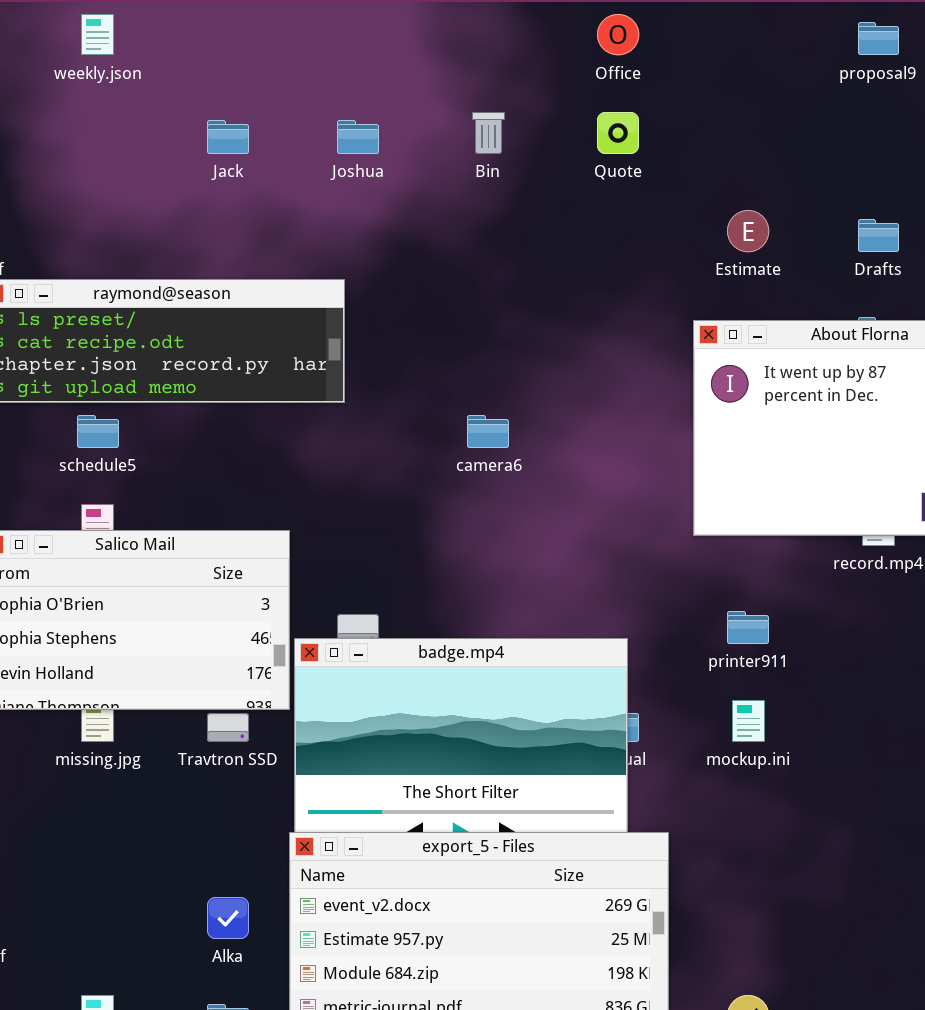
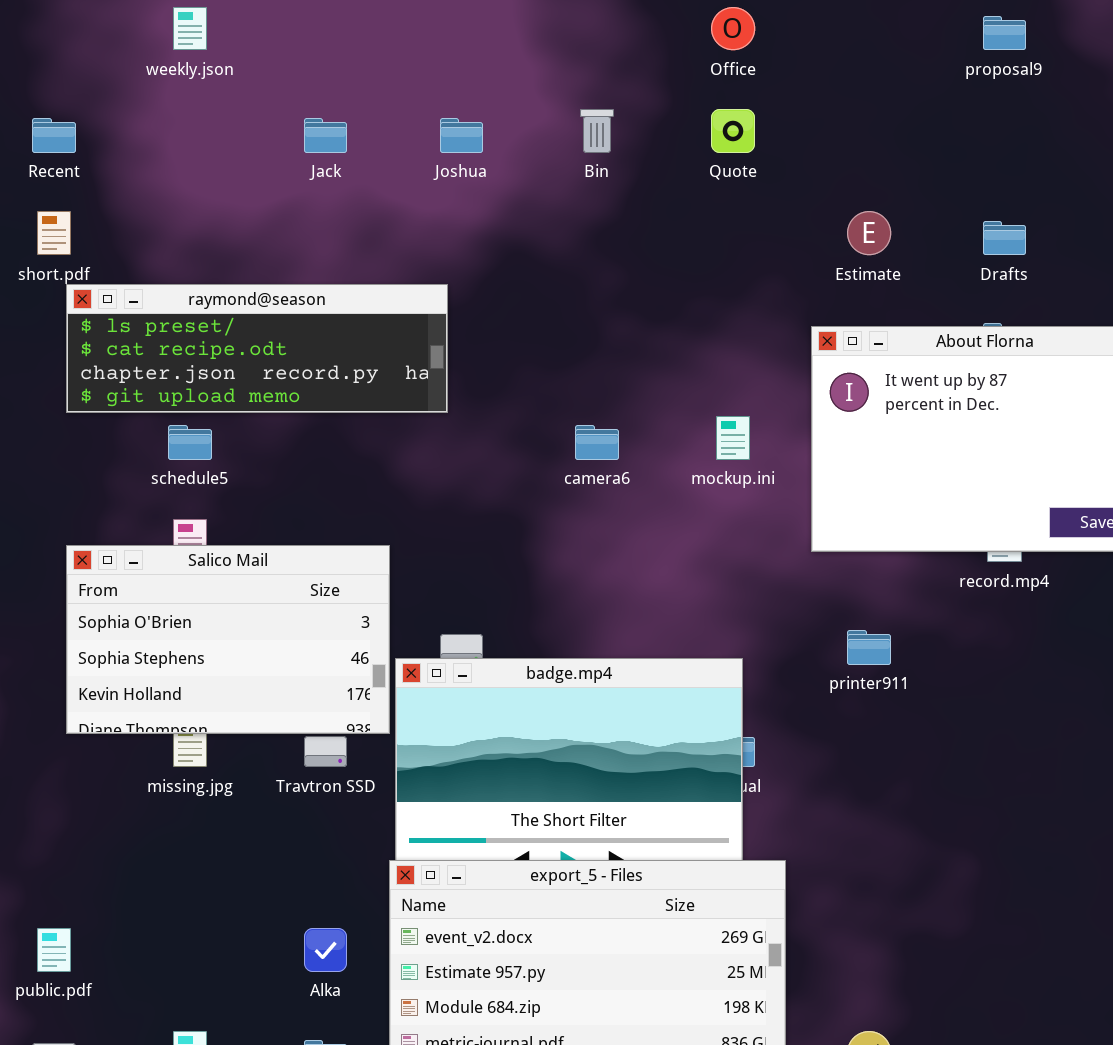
mockup.ini: [732,700,765,742] -> [716,416,750,460], moved

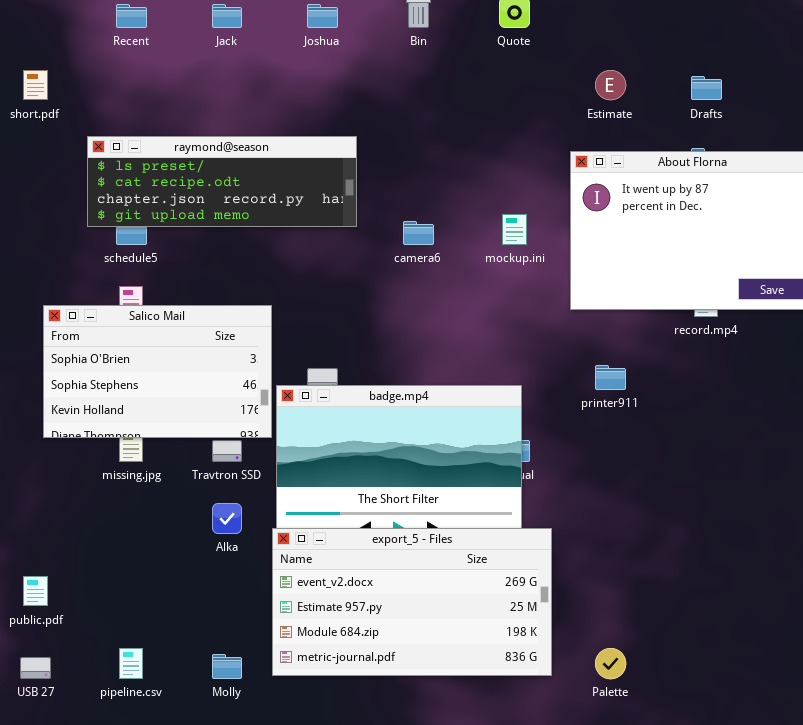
Recent: [32,118,76,153] -> [116,4,147,28], moved
raymond@season: [66,284,448,413] -> [87,136,357,227], moved
Alka: [304,928,347,972] -> [212,503,242,534], moved

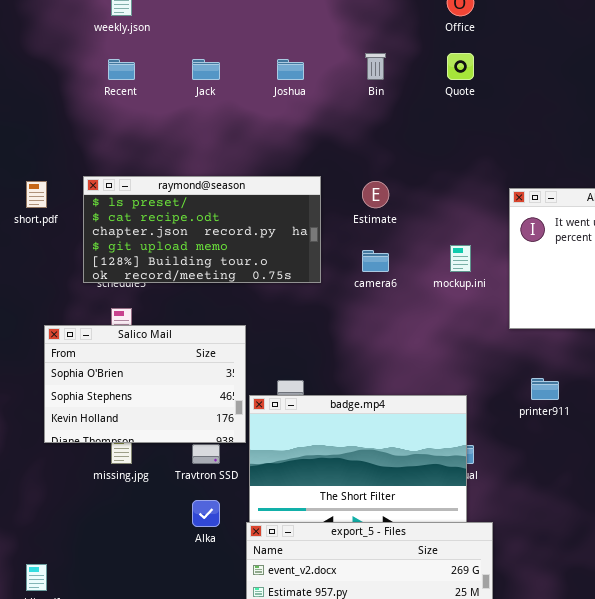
short.pdf: [23,70,48,100] -> [26,181,47,208], moved
Estimate: [595,70,626,100] -> [362,181,389,208], moved
raymond@season: [87,136,357,227] -> [83,176,321,283], resized

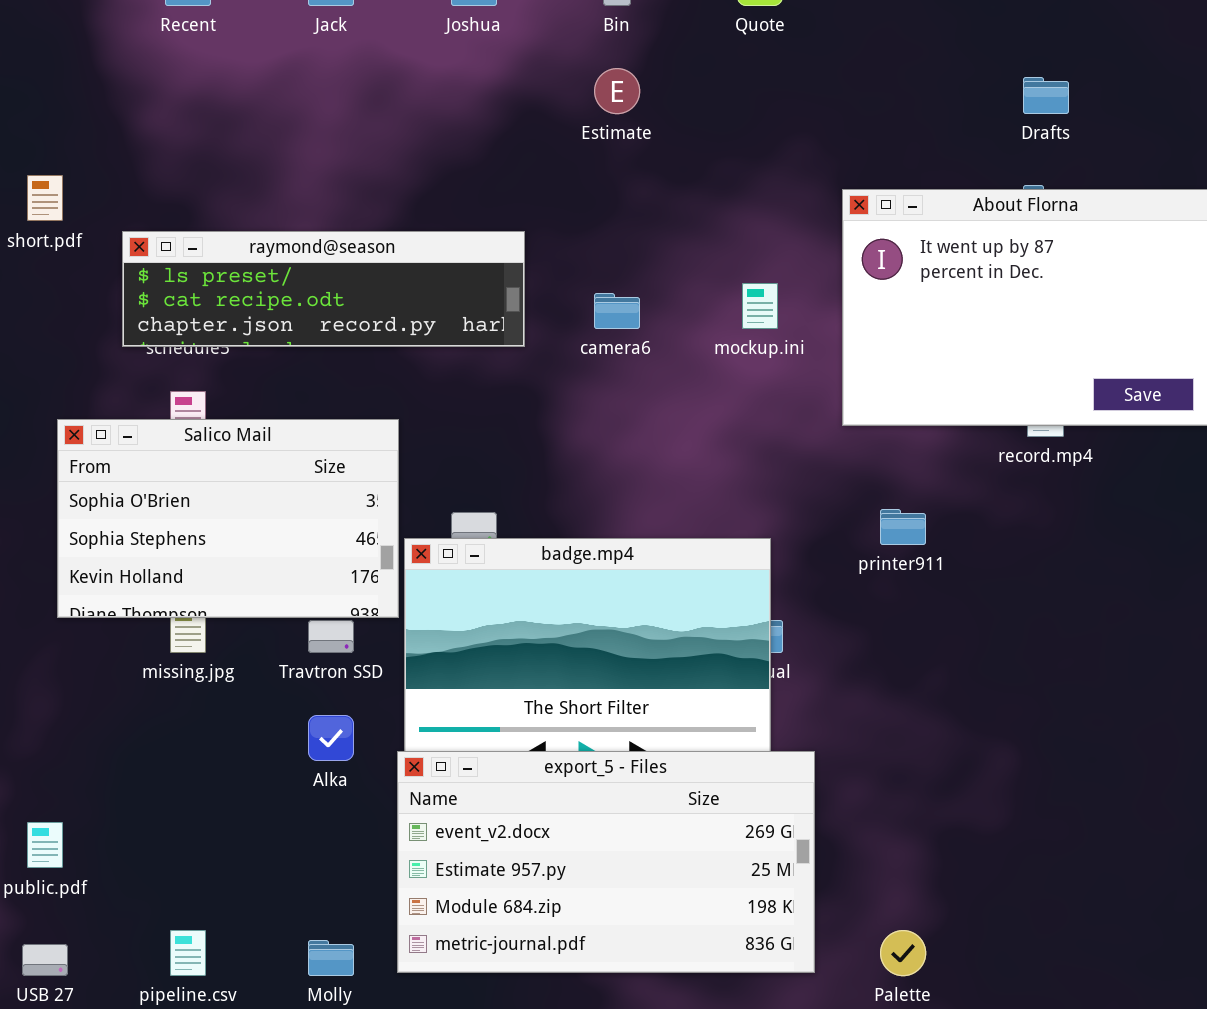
raymond@season: [83,176,321,283] -> [122,231,525,347], resized
Estimate: [362,181,389,208] -> [594,68,640,114], moved

